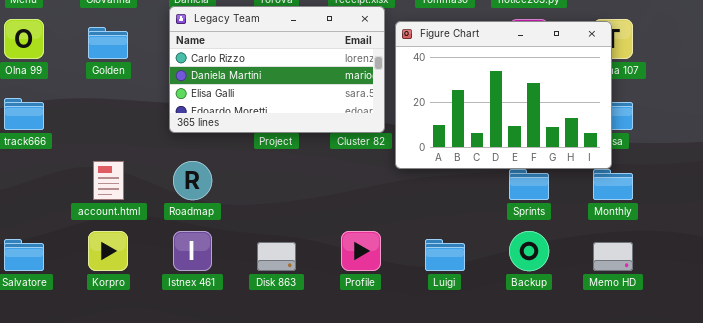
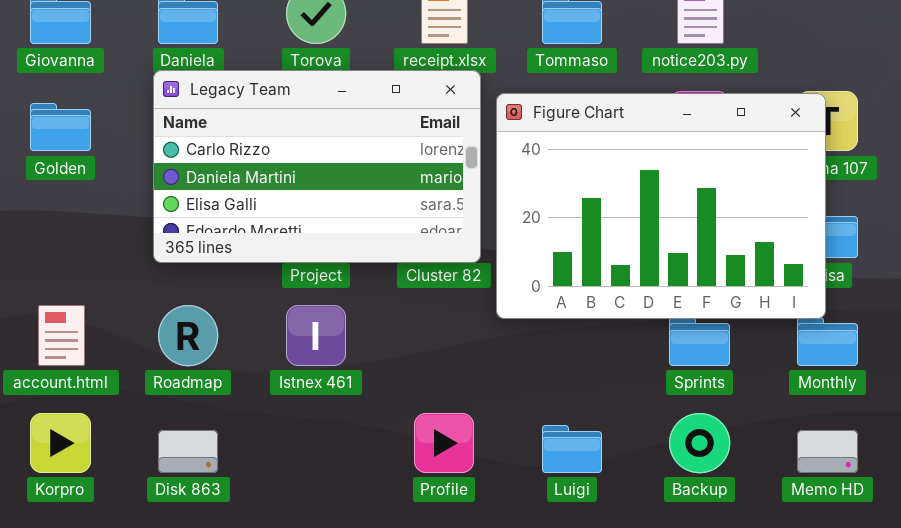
Istnex 461: [173,231,212,271] -> [286,305,346,366], moved
Disk 863: [257,242,296,271] -> [158,430,218,473], moved

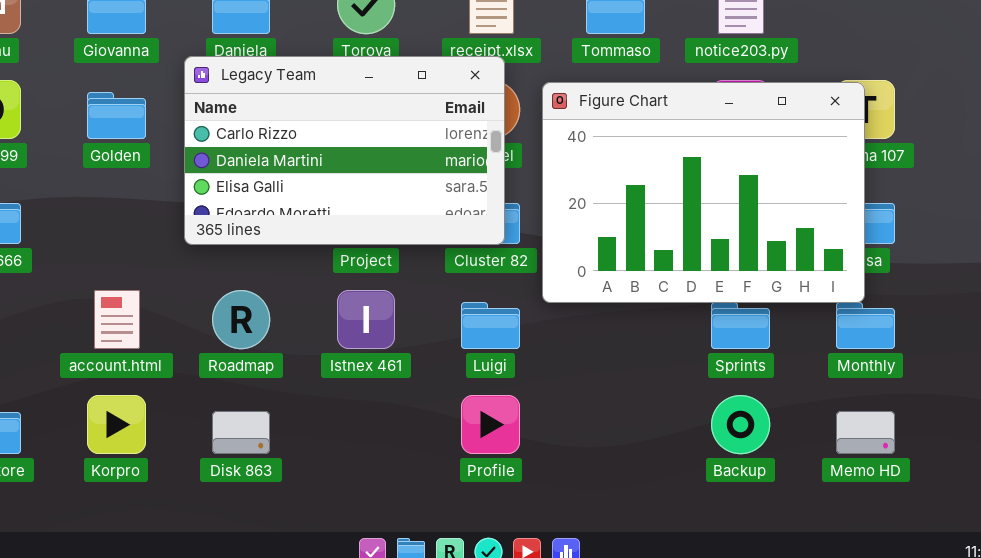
Legacy Team: [153,70,481,263] -> [184,56,505,245], moved
Luigi: [542,425,602,473] -> [461,302,520,349], moved

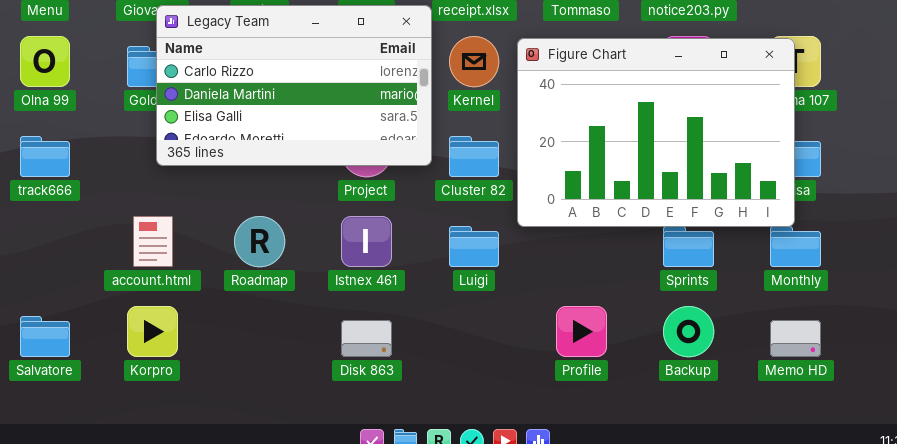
Legacy Team: [184,56,505,245] -> [156,5,432,166], moved
Profile: [461,395,520,454] -> [556,306,607,357], moved
Disk 863: [212,411,270,454] -> [341,320,392,357], moved

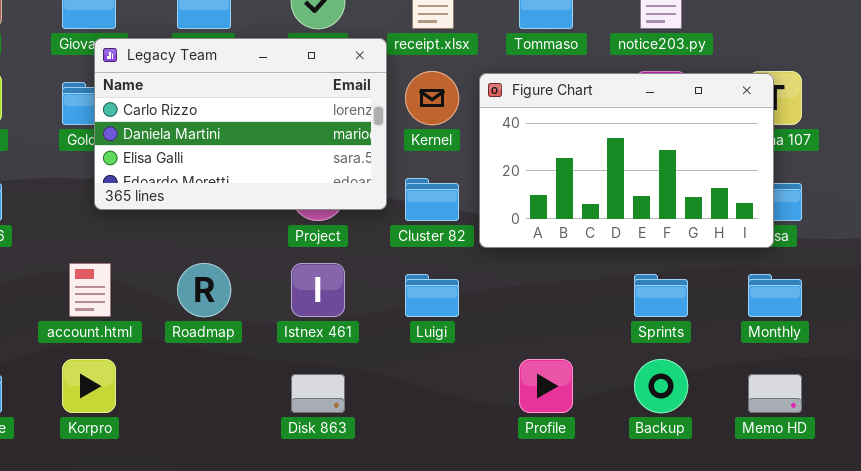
Figure Chart: [517,38,795,227] -> [479,73,774,248], resized

